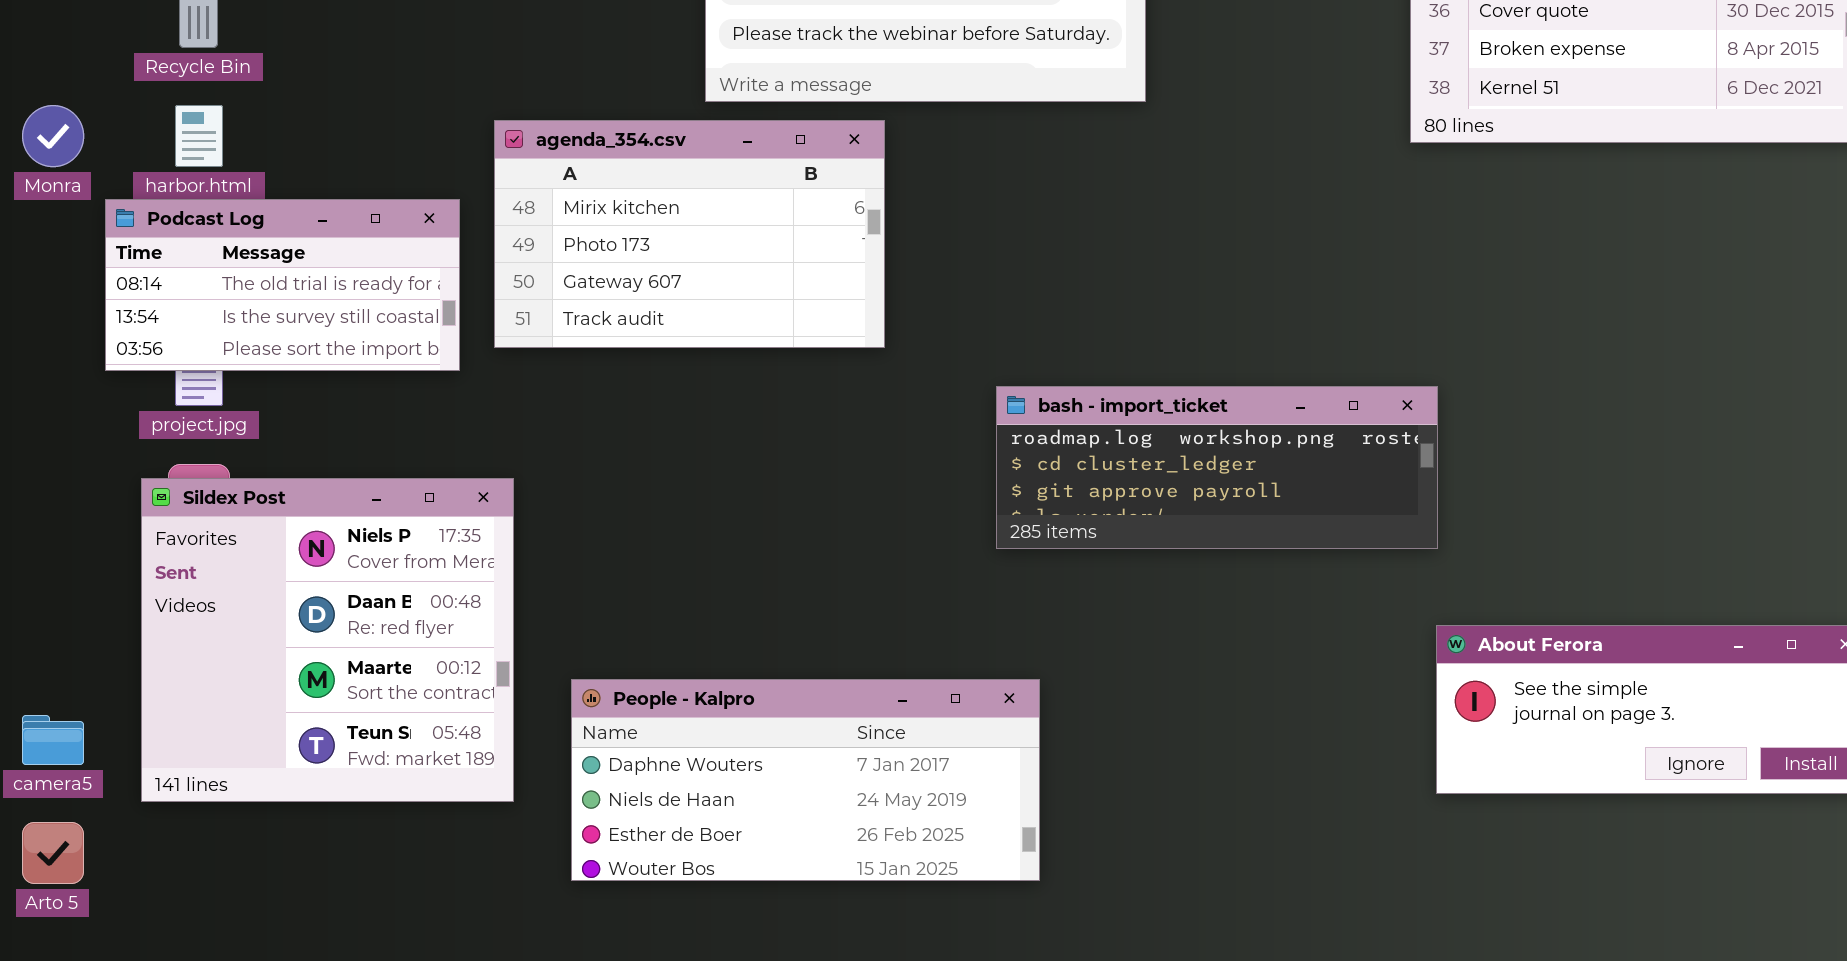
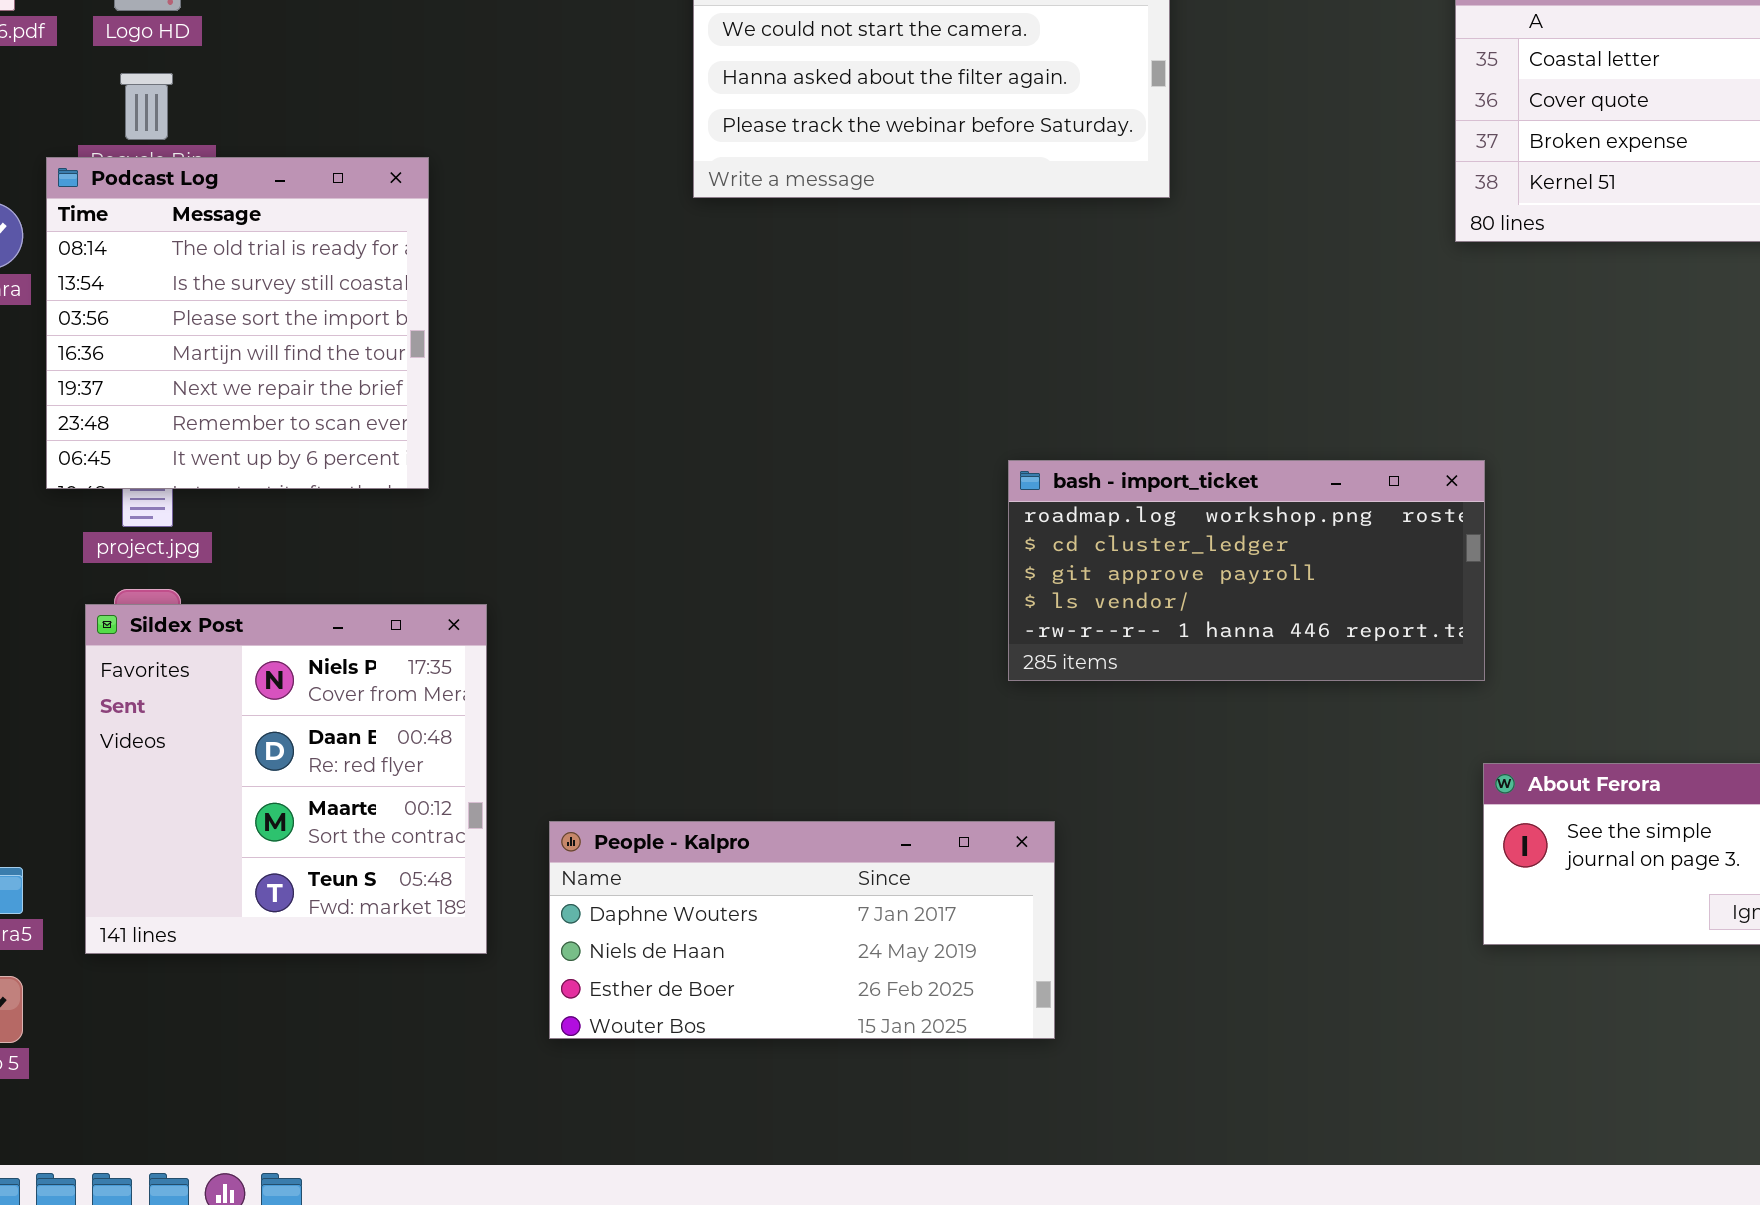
agenda_354.csv: [494,120,885,348] -> none, closed
Podcast Log: [105,199,460,371] -> [46,157,429,489], resized
bash - import_ticket: [996,386,1438,549] -> [1008,460,1485,681], resized

